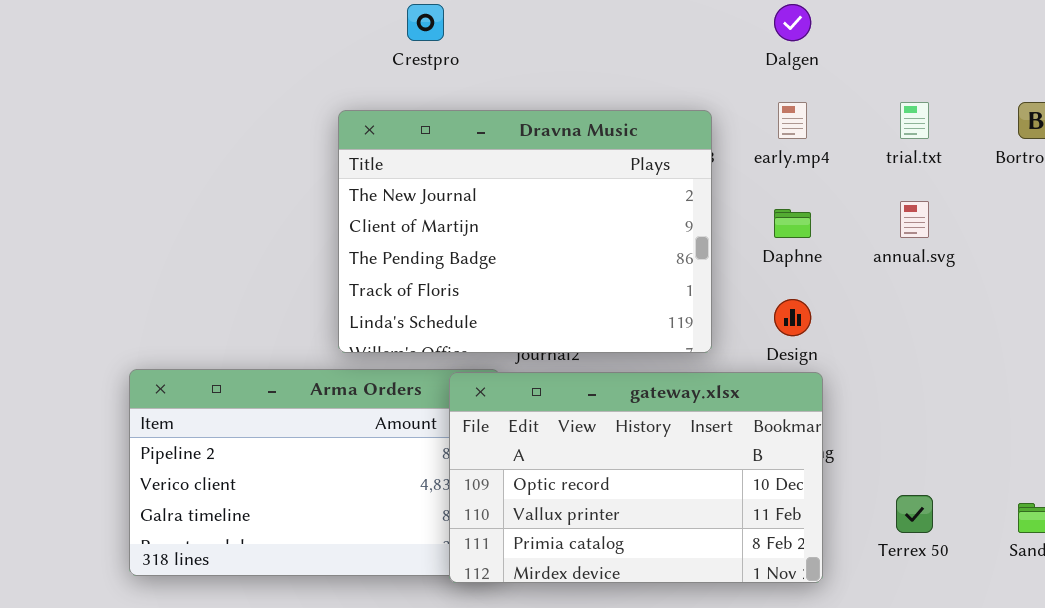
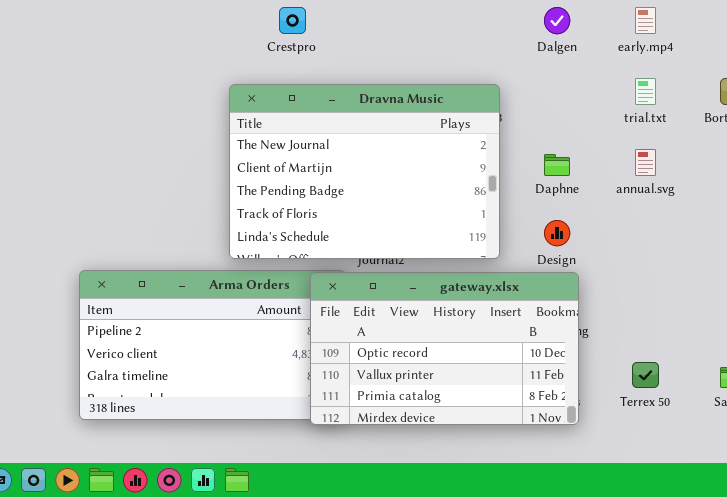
early.mp4: [778,102,807,139] -> [635,7,656,34], moved

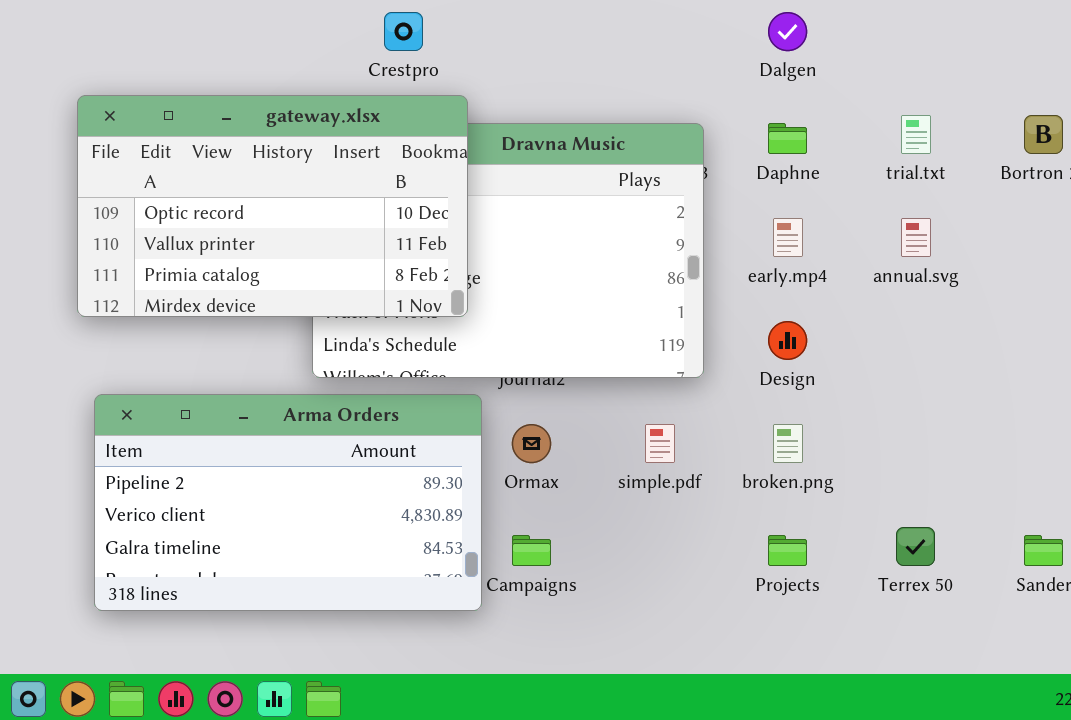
early.mp4: [635,7,656,34] -> [773,218,803,257], moved
Daphne: [544,154,570,176] -> [768,123,807,154], moved
gateway.xlsx: [310,272,579,425] -> [77,95,468,317], moved

